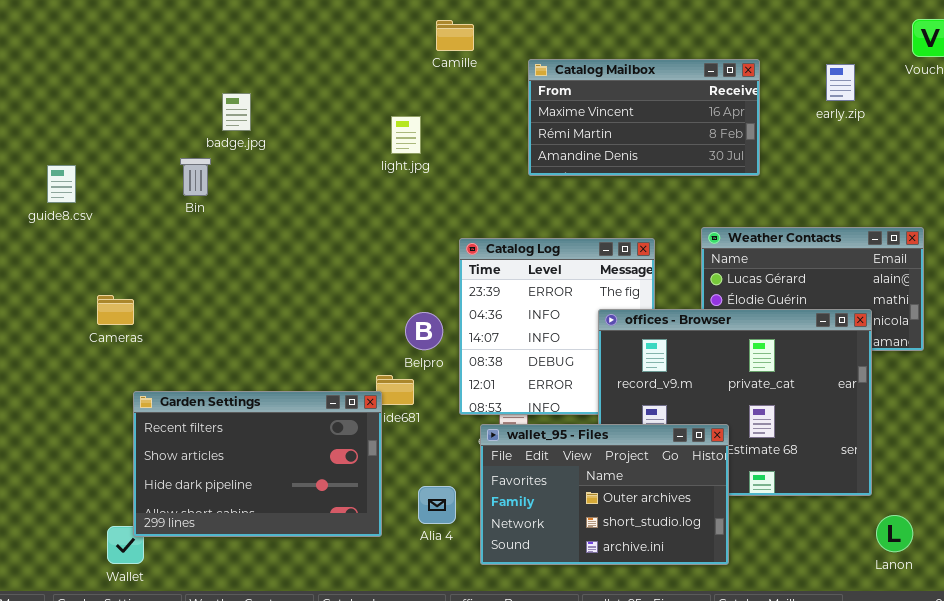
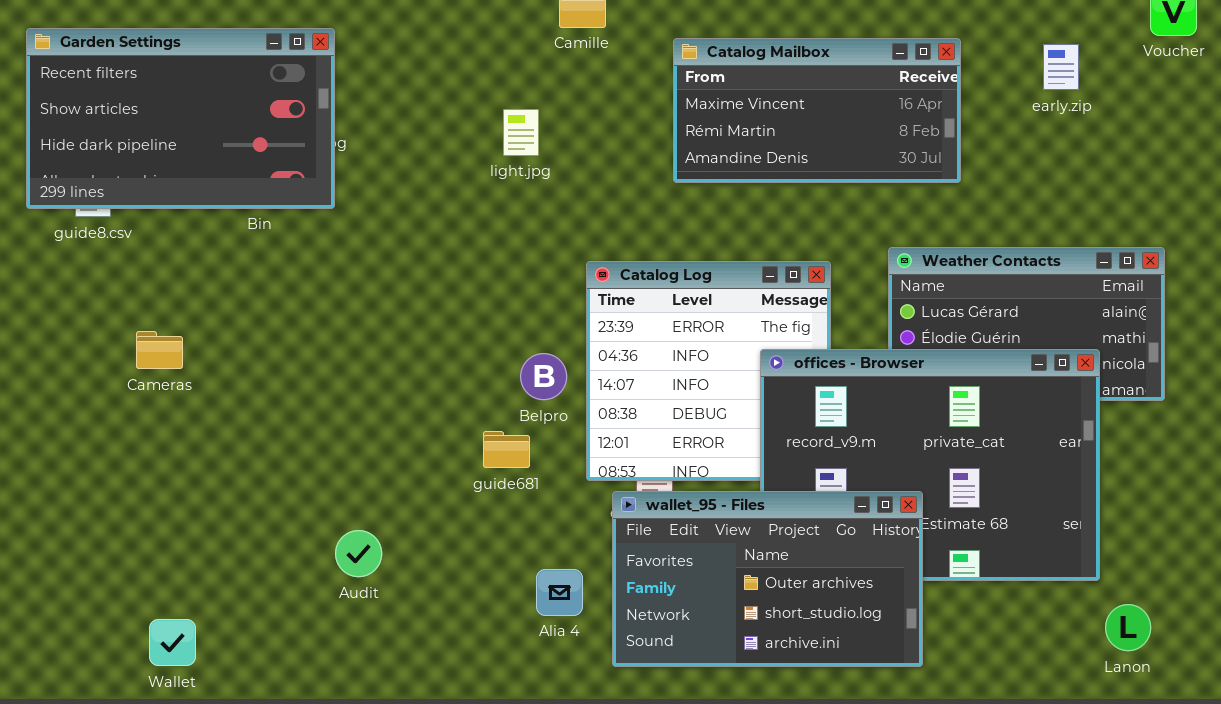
Garden Settings: [133,391,382,537] -> [26,28,335,209], moved

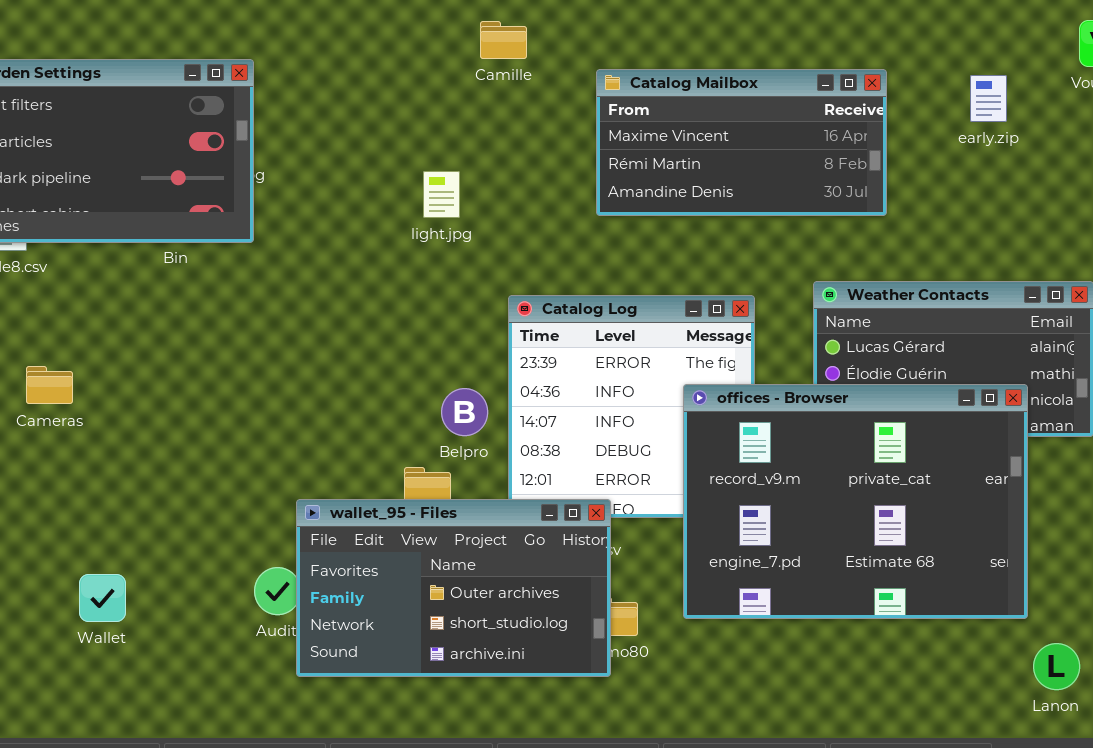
light.jpg: [503,109,539,156] -> [423,171,460,218], moved
Cameras: [136,331,183,369] -> [26,366,73,404], moved
wallet_95 - Files: [612,491,923,667] -> [296,499,611,677], moved
Wallet: [149,619,196,666] -> [79,574,126,622], moved

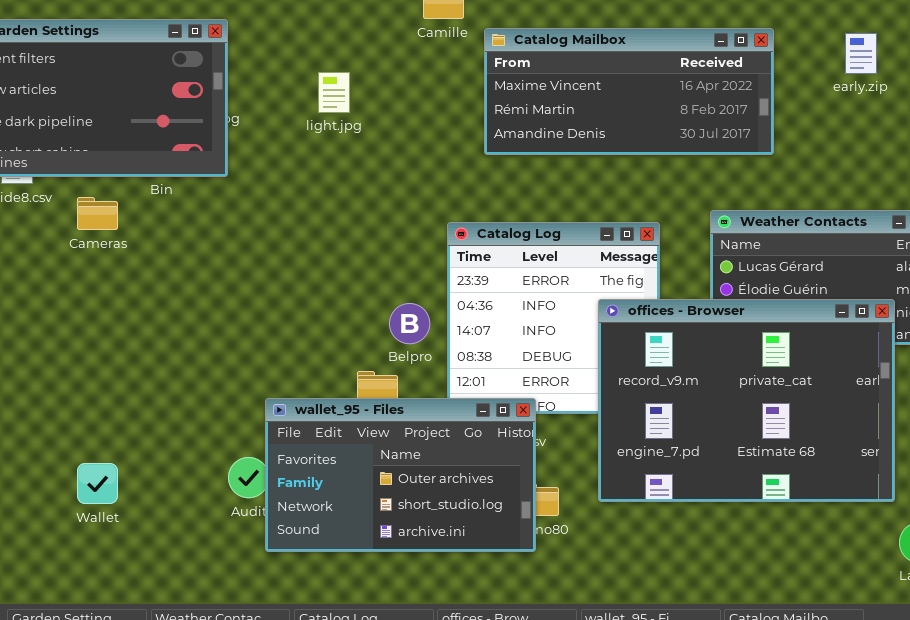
Catalog Mailbox: [596,69,887,216] -> [484,28,774,155], resized
light.jpg: [423,171,460,218] -> [318,72,350,113], moved
Cameras: [26,366,73,404] -> [77,197,118,230], moved

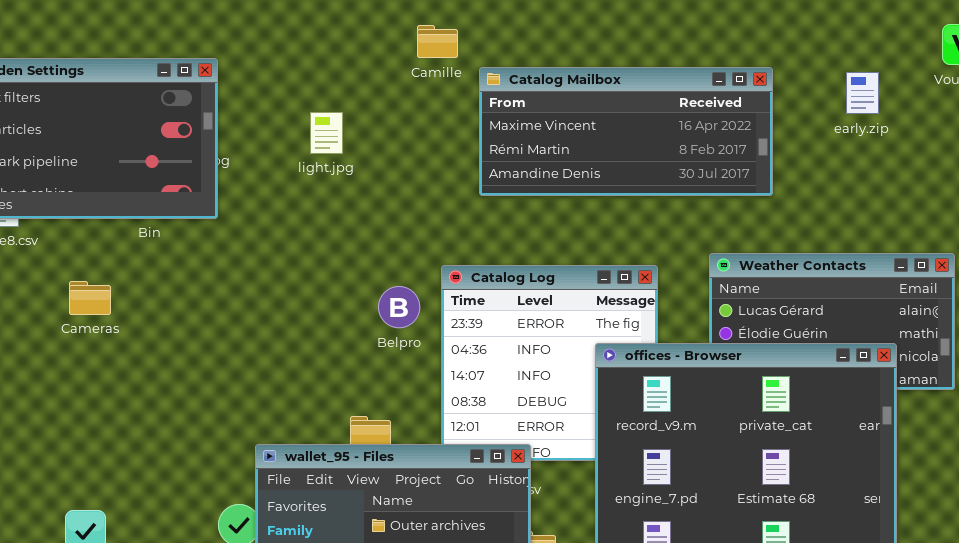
Cameras: [77,197,118,230] -> [69,281,111,315], moved
Belpro: [389,303,430,344] -> [378,286,420,328], moved

